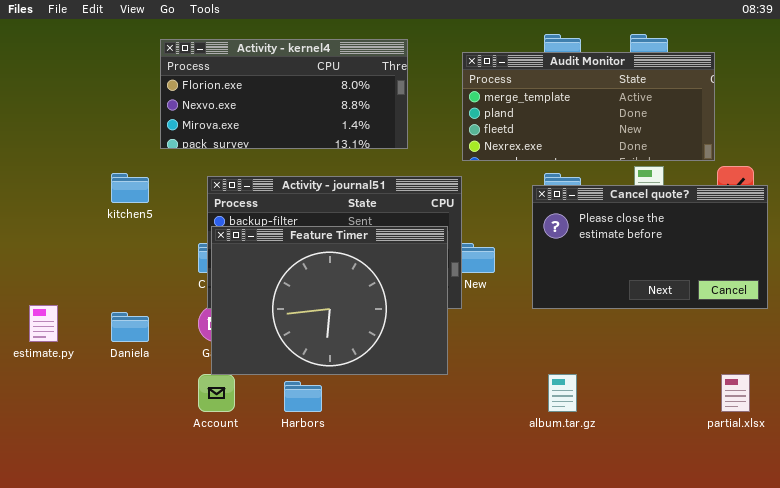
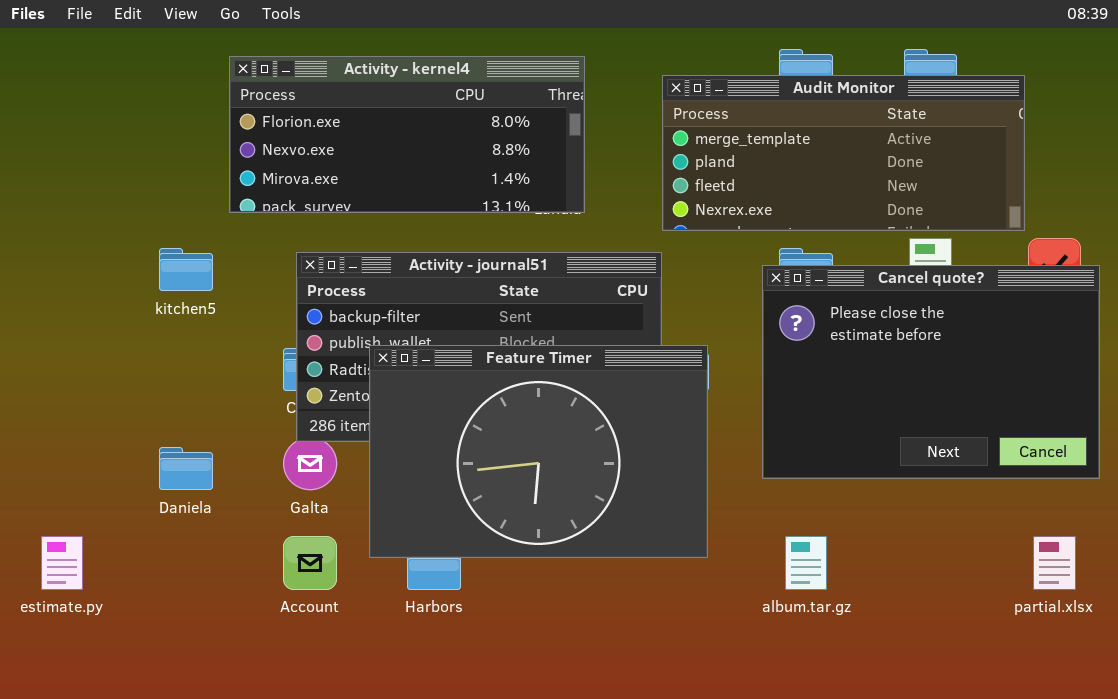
Cancel quote?: [532,185,768,309] -> [762,265,1100,479], resized
Feature Timer: [211,226,448,375] -> [369,345,708,558], moved
estimate.py: [29,305,58,342] -> [41,536,83,590], moved

